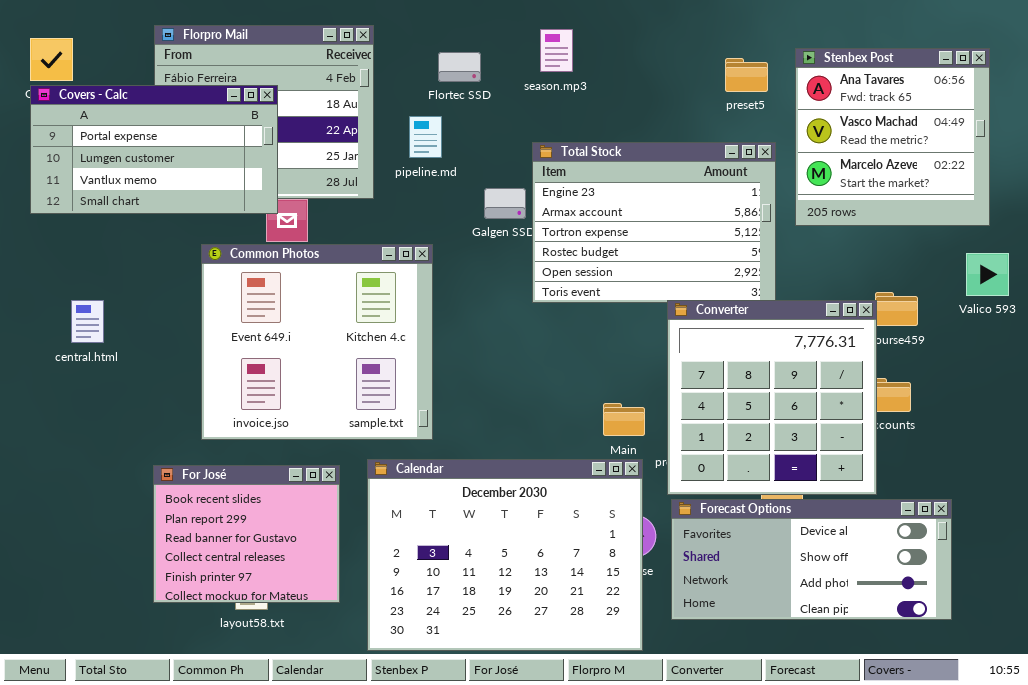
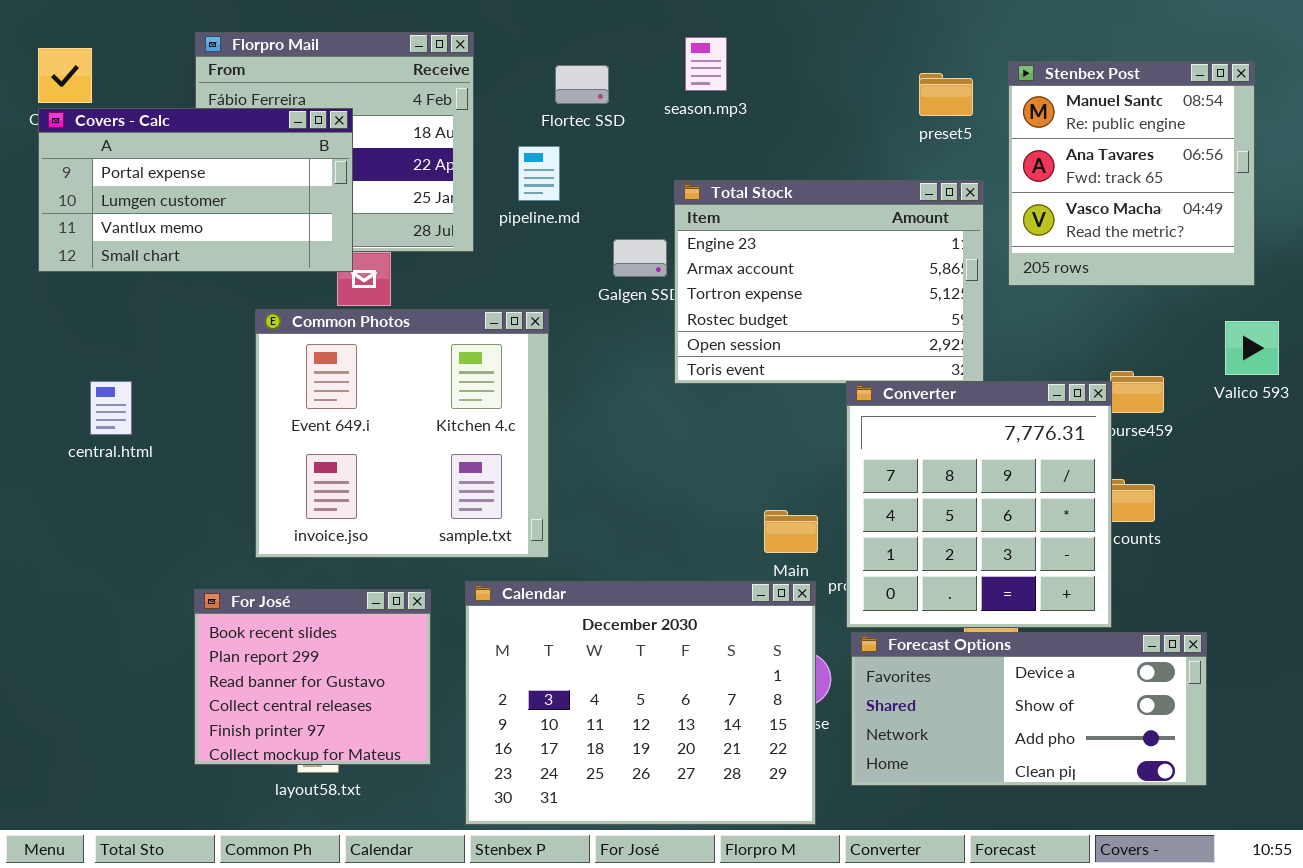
Stenbex Post: [795,48,990,226] -> [1008,61,1255,286], scrolled up 1 row

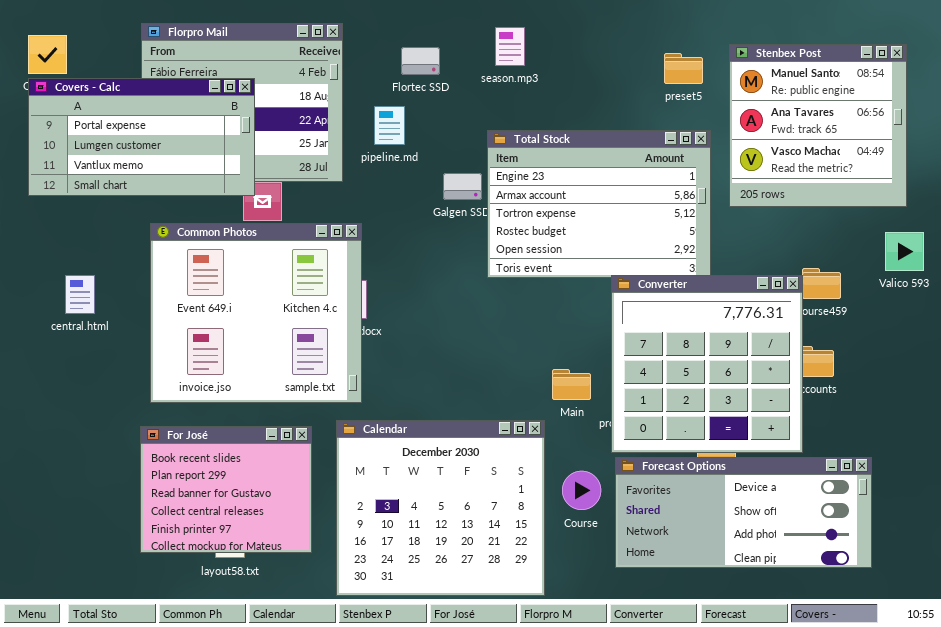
Common Photos: [255,309,549,558] -> [150,223,362,403], moved
Calendar: [465,581,816,825] -> [336,420,545,596], resized

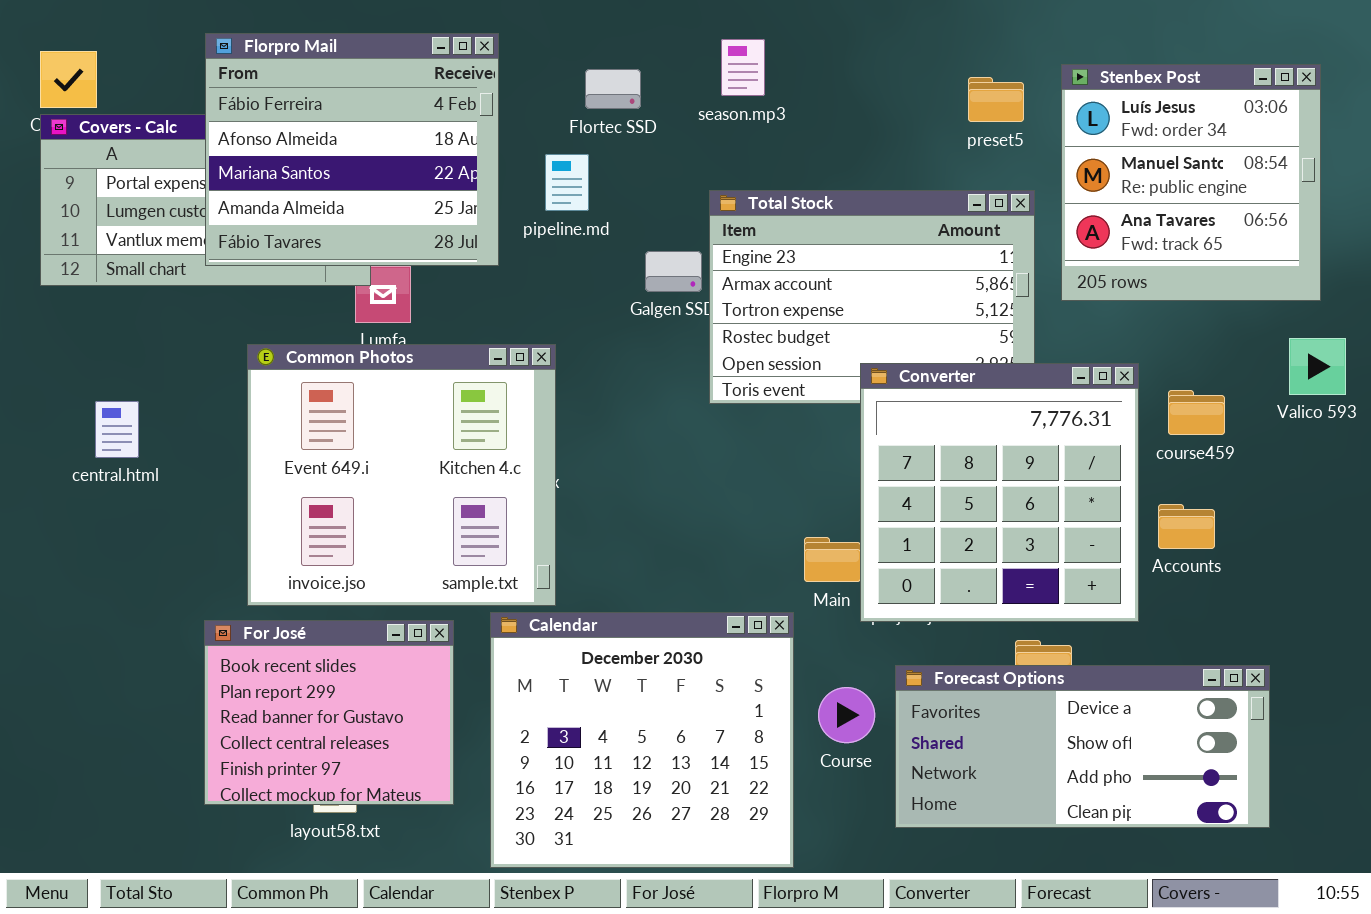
Florpro Mail: [141,23,343,182] -> [205,33,499,266], raised
Stenbex Post: [729,44,907,207] -> [1061,64,1321,301], scrolled up 1 row
Common Photos: [150,223,362,403] -> [247,344,556,606], moved
Converter: [611,275,803,453] -> [860,363,1139,622], moved

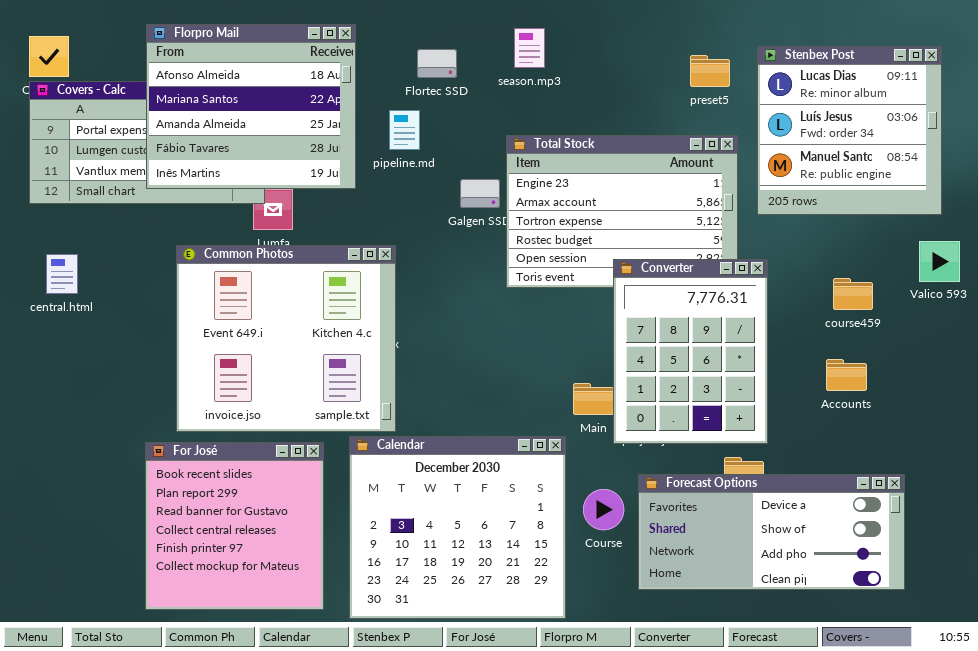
Florpro Mail: [205,33,499,266] -> [146,24,356,189], scrolled down 1 row
Stenbex Post: [1061,64,1321,301] -> [757,46,942,215], scrolled up 1 row
Converter: [860,363,1139,622] -> [613,259,768,444], resized
central.html: [95,401,139,458] -> [46,254,78,294], moved
For José: [204,620,454,805] -> [145,442,324,610], resized

